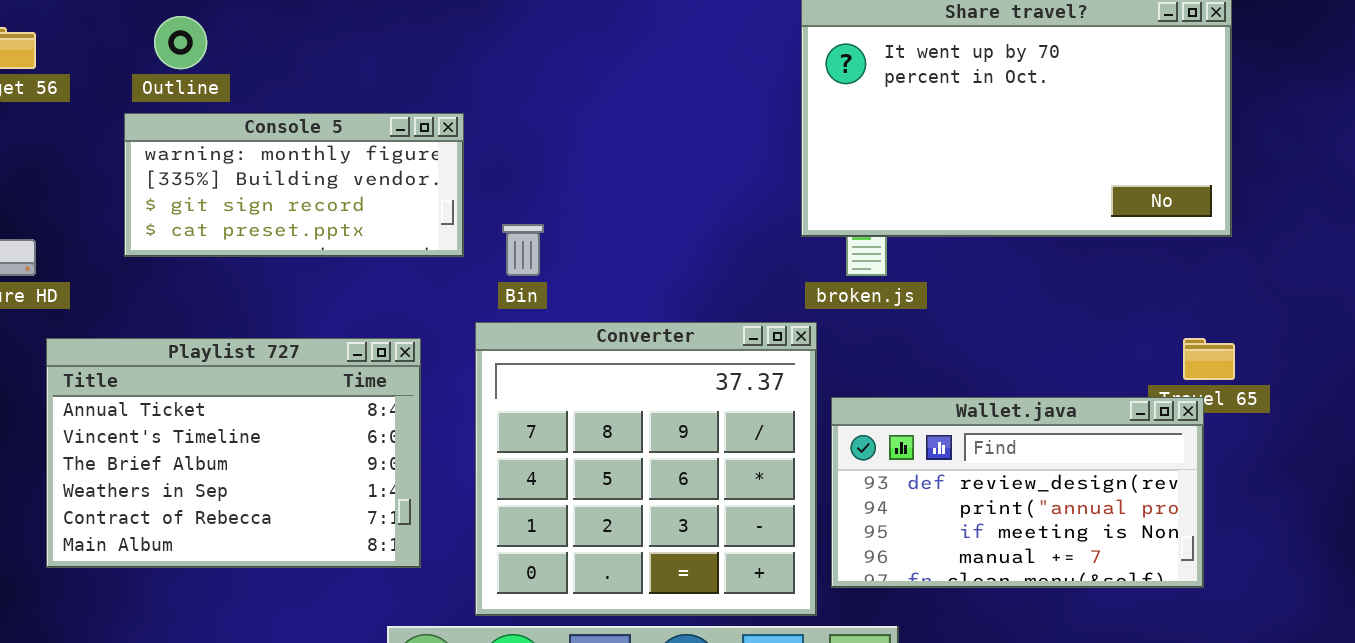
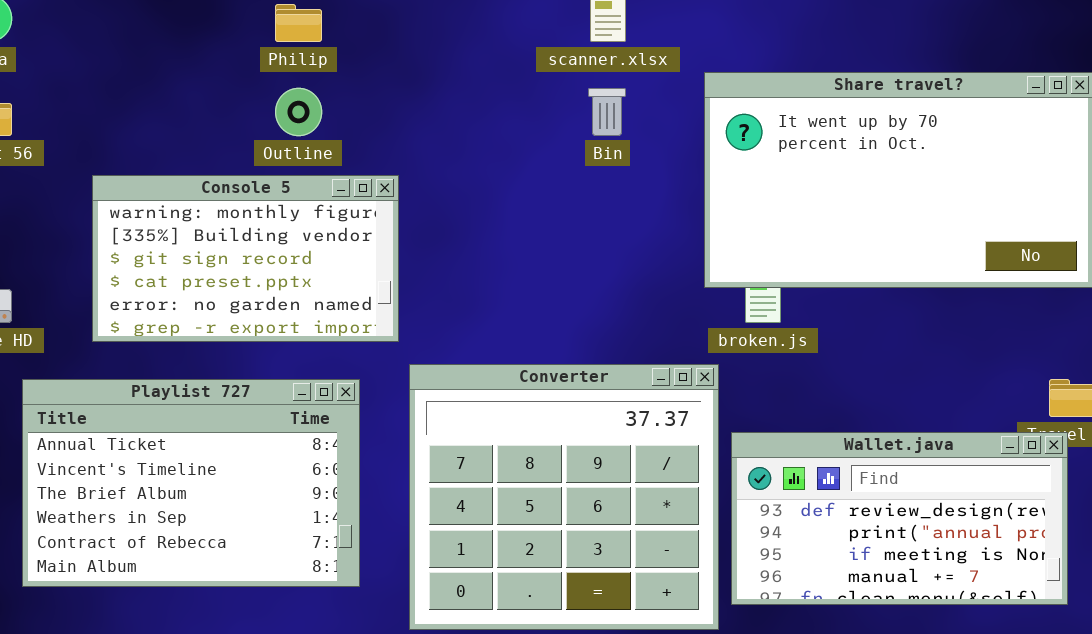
Outline: [154,16,207,69] -> [275,88,322,136], moved
Console 5: [124,113,464,257] -> [92,175,399,342], resized
Bin: [502,224,544,276] -> [588,88,626,136], moved

